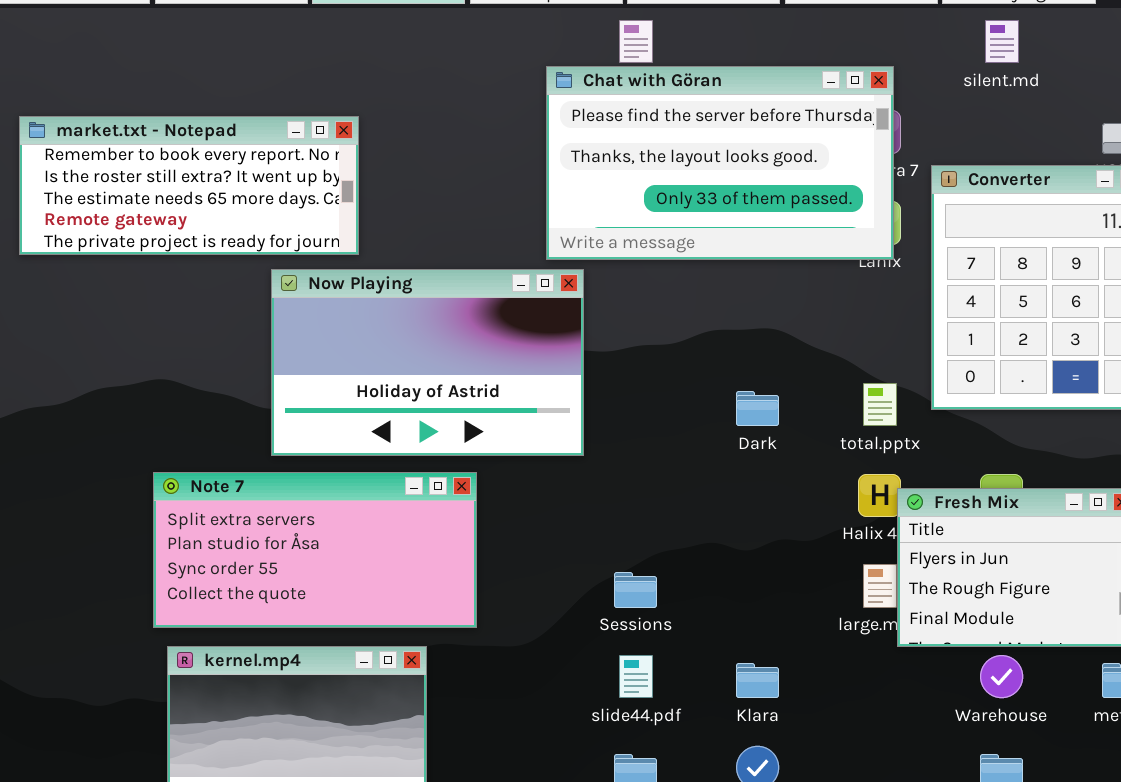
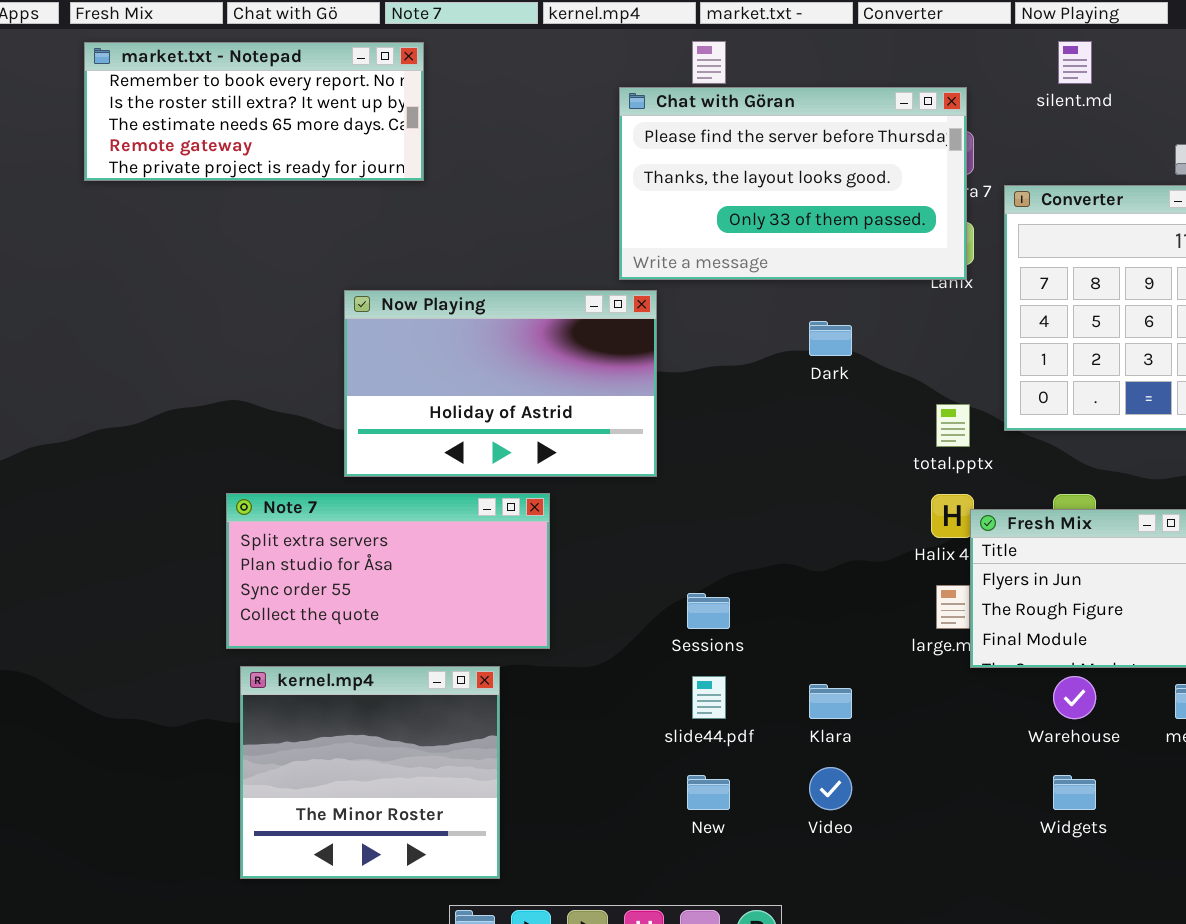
market.txt - Notepad: [19,116,359,255] -> [84,42,424,181], moved
Dark: [736,391,779,426] -> [809,321,852,356], moved

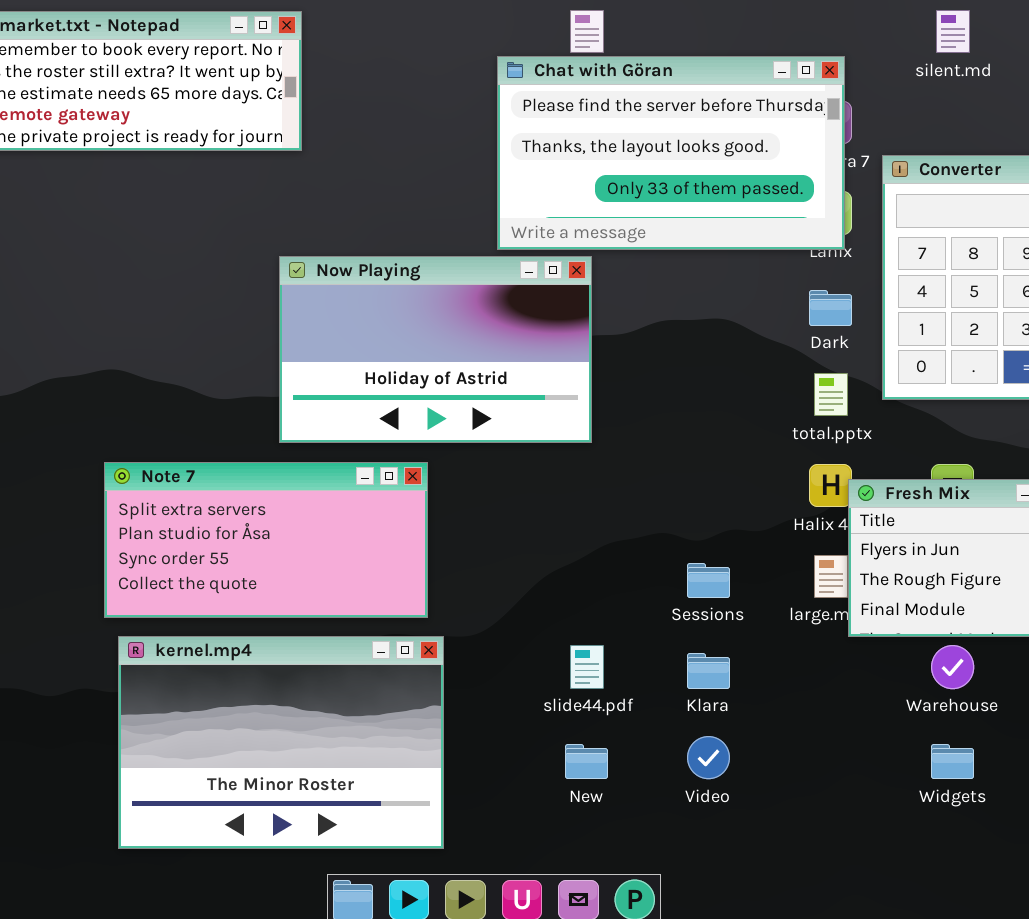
Now Playing: [344,290,657,477] -> [279,256,592,443], moved
Dark: [809,321,852,356] -> [809,290,852,326], moved
Sessions: [687,593,730,629] -> [687,563,730,598], moved
kernel.mp4: [240,666,500,879] -> [118,636,444,849], resized

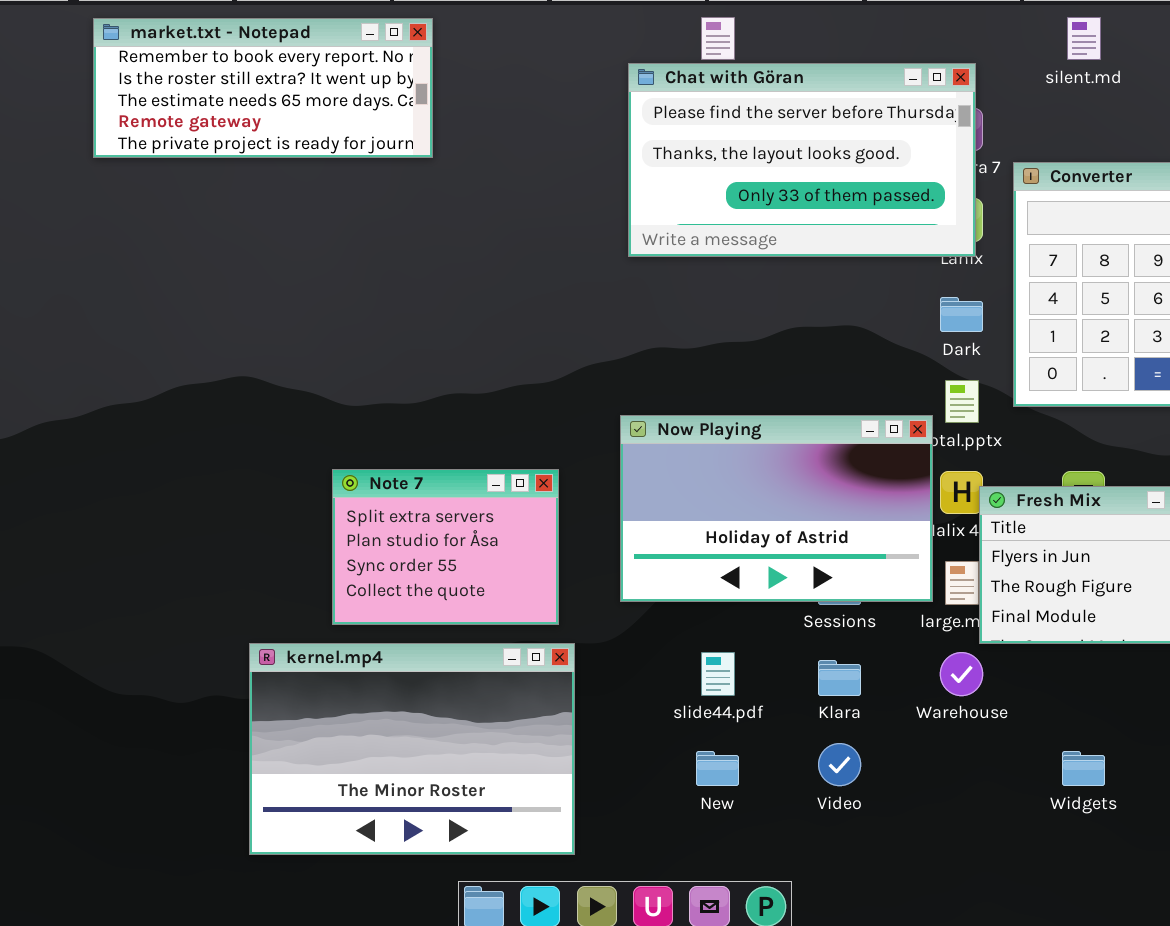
Now Playing: [279,256,592,443] -> [620,415,933,602], moved
Note 7: [104,462,428,618] -> [332,469,559,625], resized
Warehouse: [931,645,974,689] -> [940,652,983,696], moved

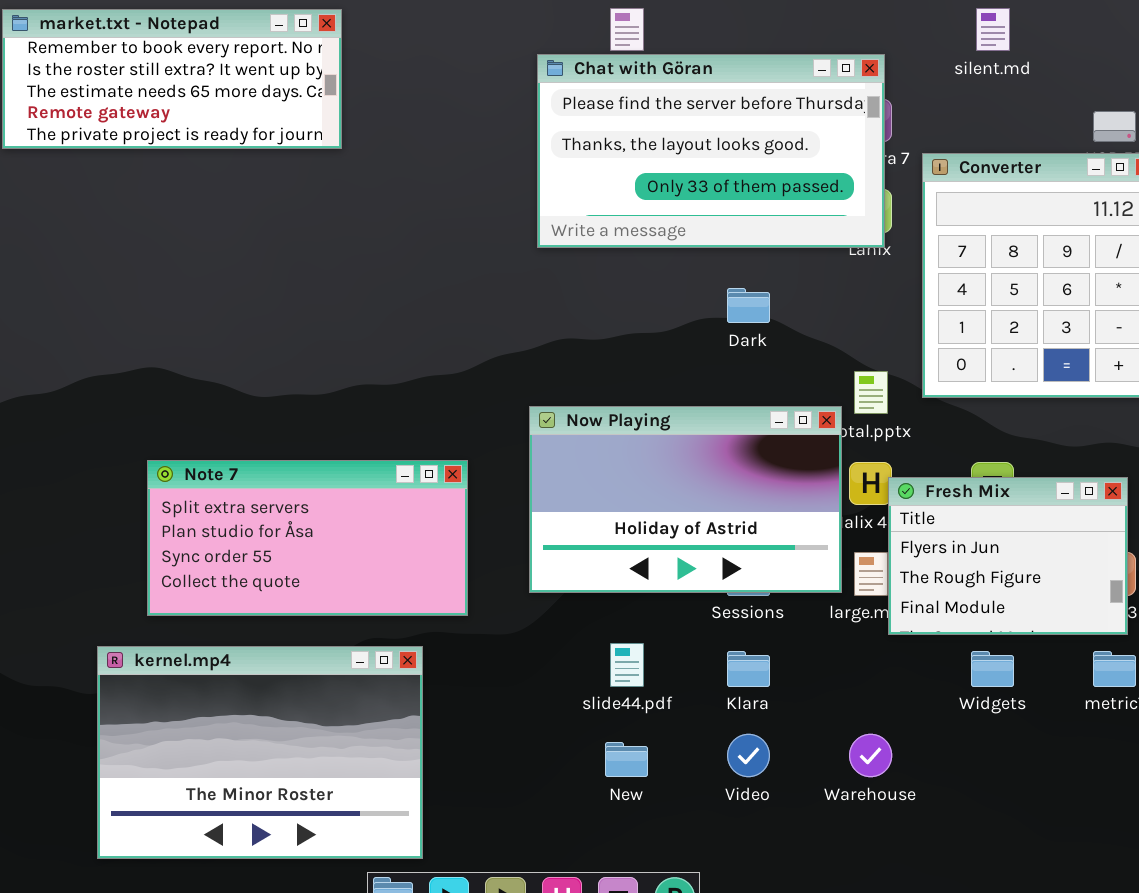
Dark: [940,297,983,332] -> [727,288,770,323], moved
Note 7: [332,469,559,625] -> [147,460,468,616], resized
kernel.mp4: [249,643,575,855] -> [97,646,423,859], moved
Warehouse: [940,652,983,696] -> [849,734,892,777], moved
Widgets: [1062,751,1105,786] -> [971,651,1014,687], moved

